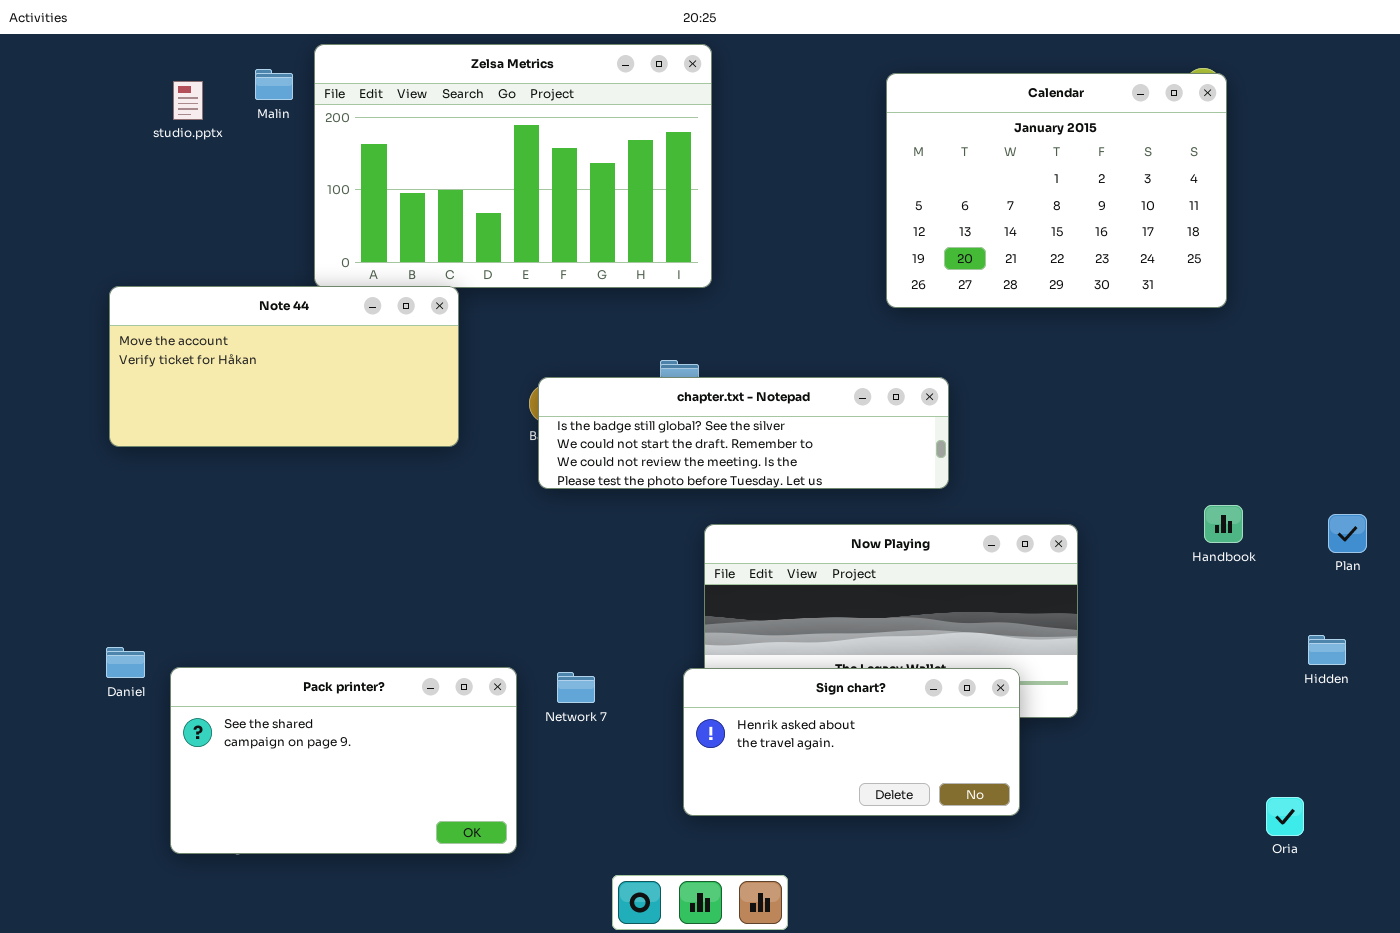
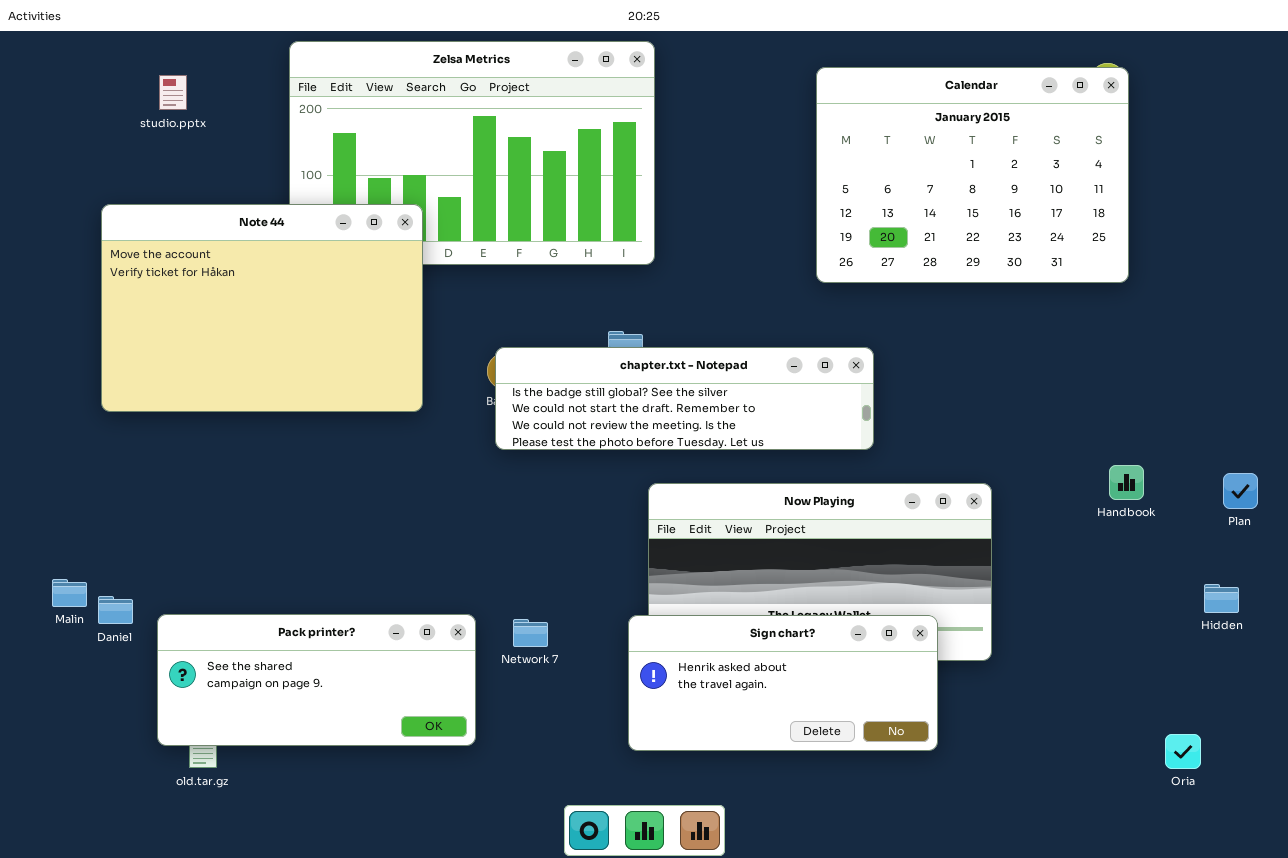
Malin: [255,69,293,100] -> [52,579,87,607], moved
Note 44: [109,286,459,447] -> [101,204,423,412], resized
Pack printer?: [170,667,517,854] -> [157,614,476,746], resized

